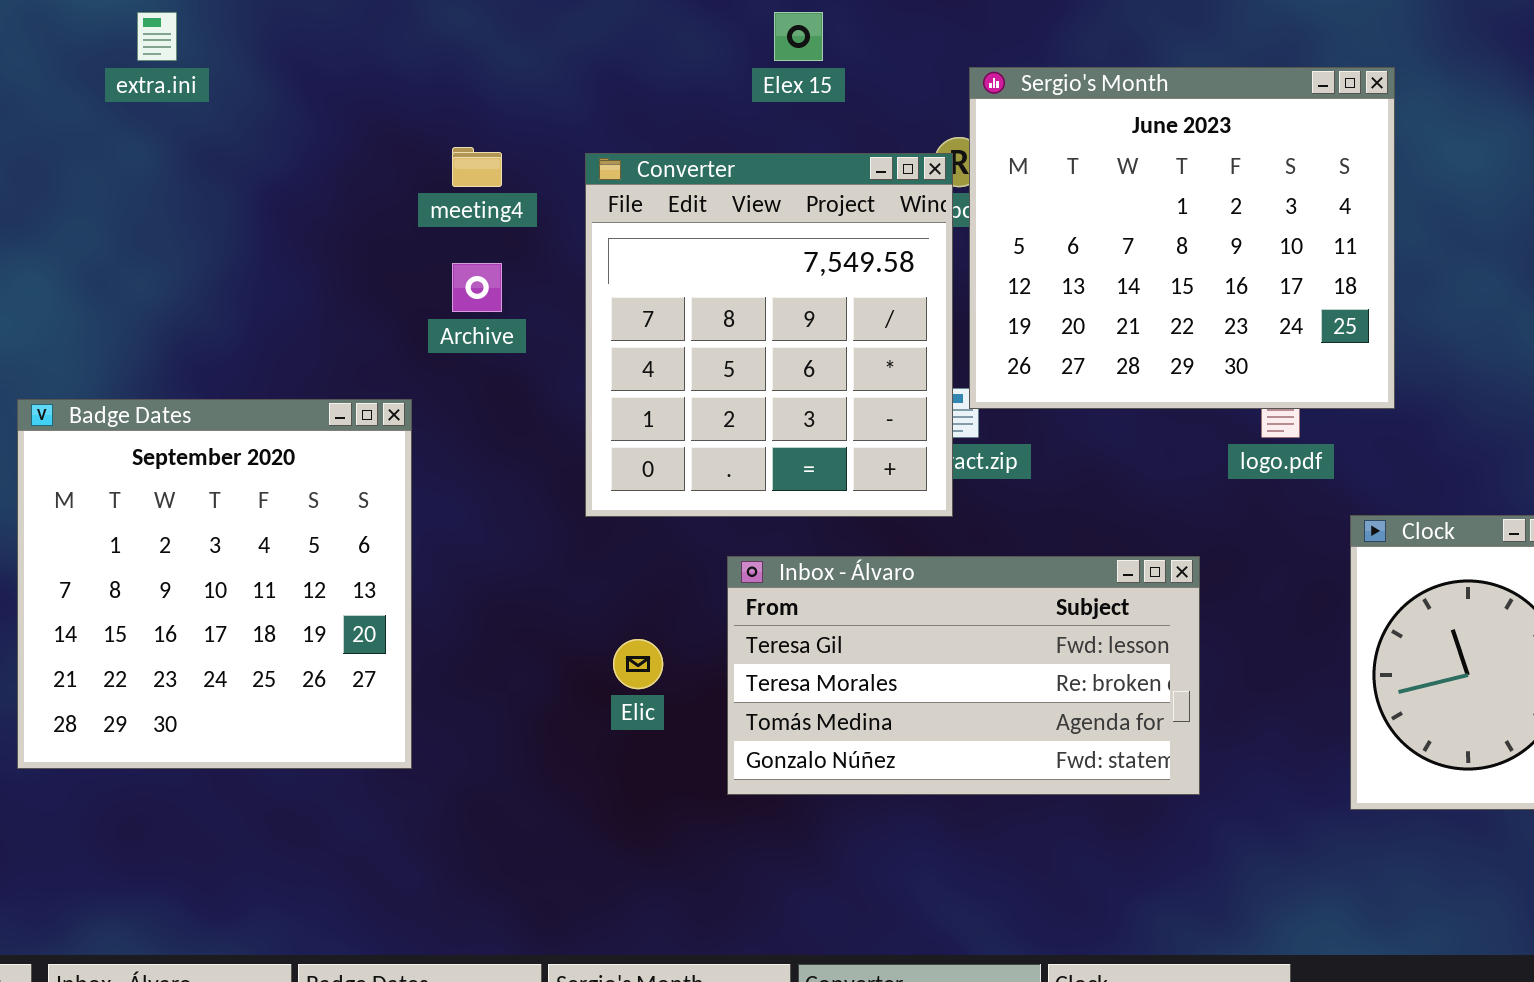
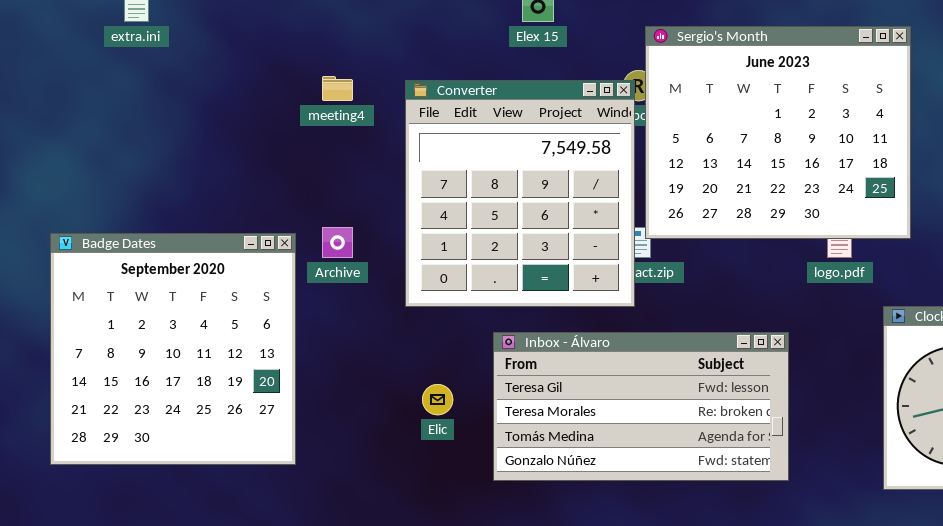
Archive: [452,263,502,312] -> [322,227,353,258], moved

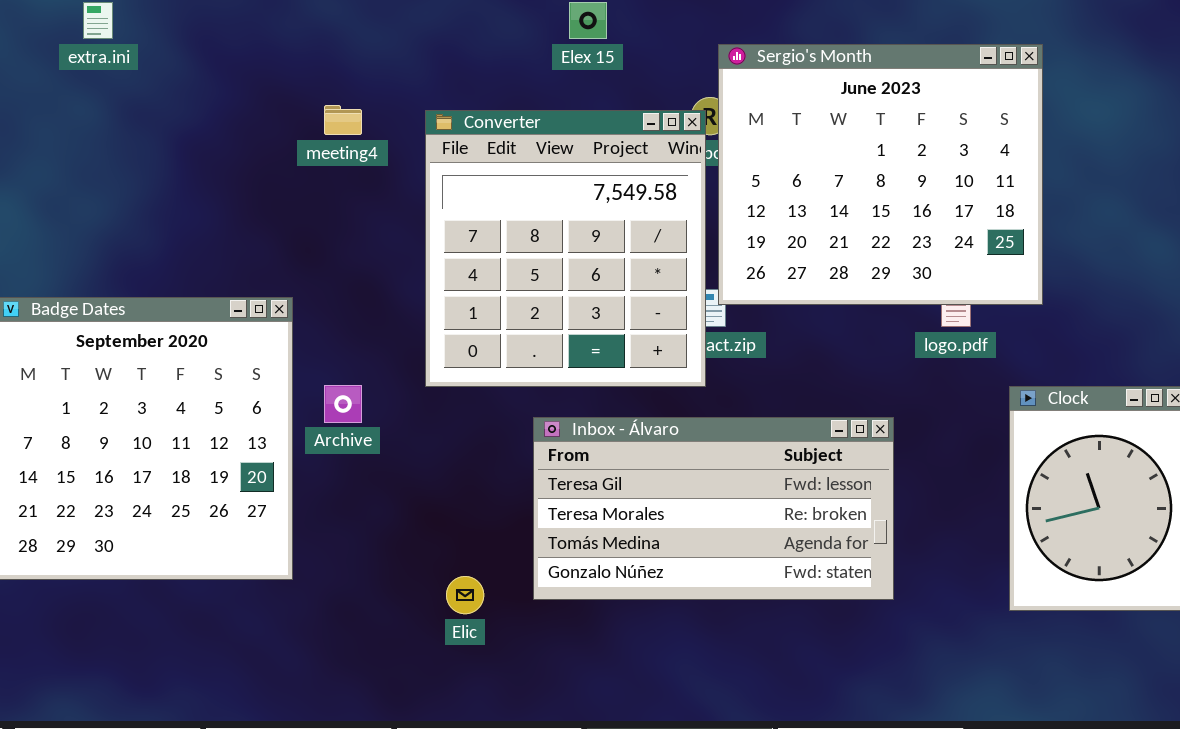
Archive: [322,227,353,258] -> [324,385,362,423], moved
Elic: [422,384,453,415] -> [446,576,484,614], moved

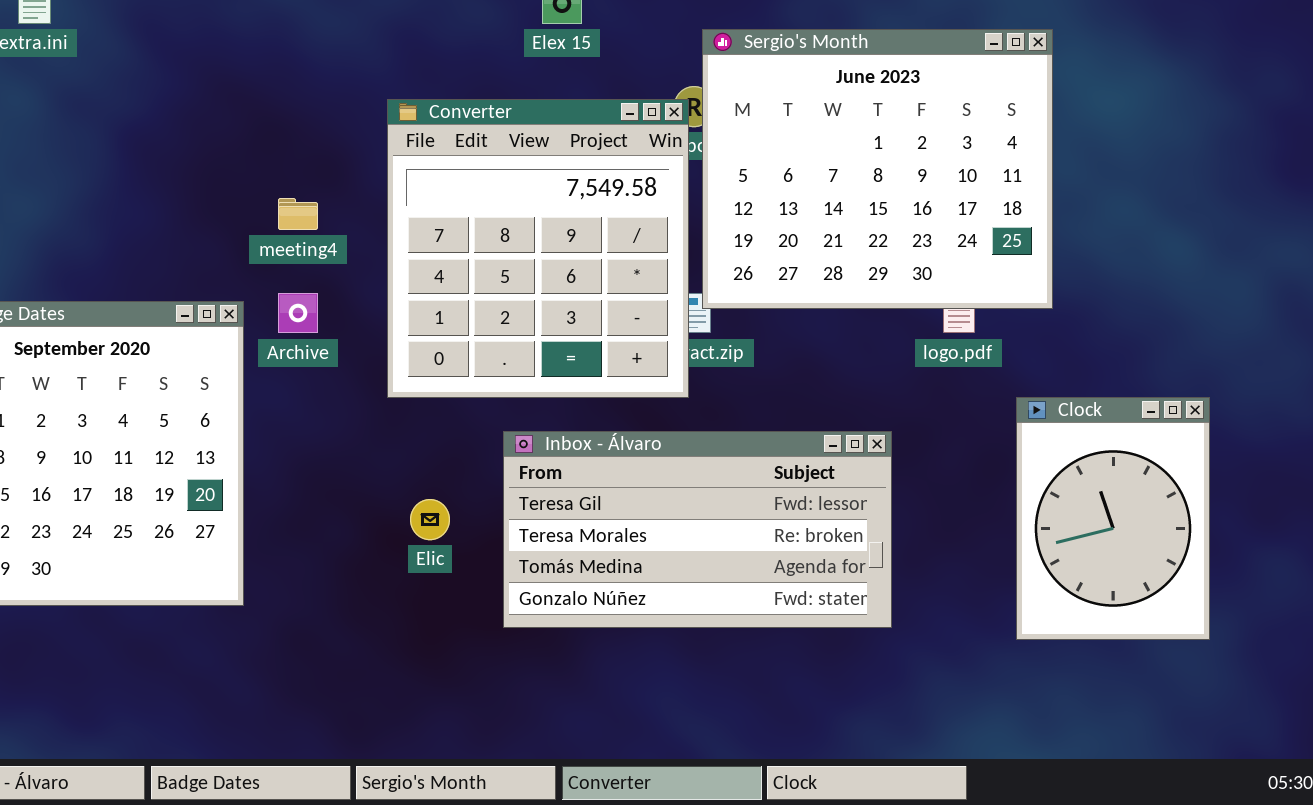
meeting4: [324,105,362,135] -> [278,198,318,230], moved
Archive: [324,385,362,423] -> [278,293,318,333], moved
Elic: [446,576,484,614] -> [410,499,450,540], moved

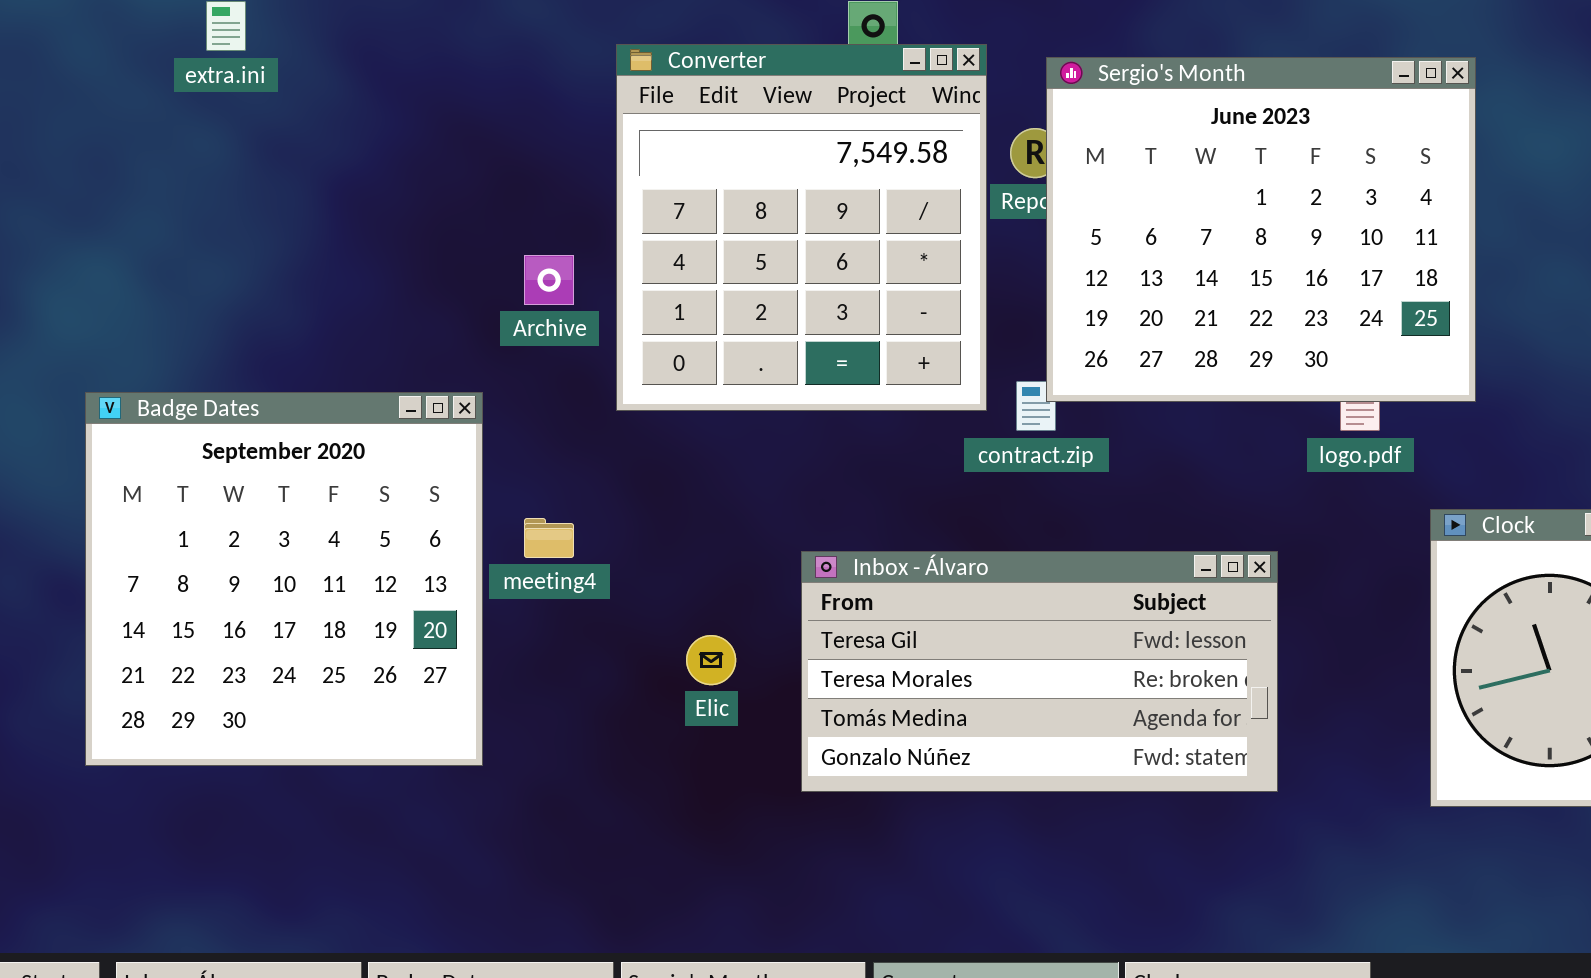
Converter: [387,99,689,398] -> [616,44,987,411], moved
meeting4: [278,198,318,230] -> [524,518,574,558], moved
Archive: [278,293,318,333] -> [524,255,574,305], moved

